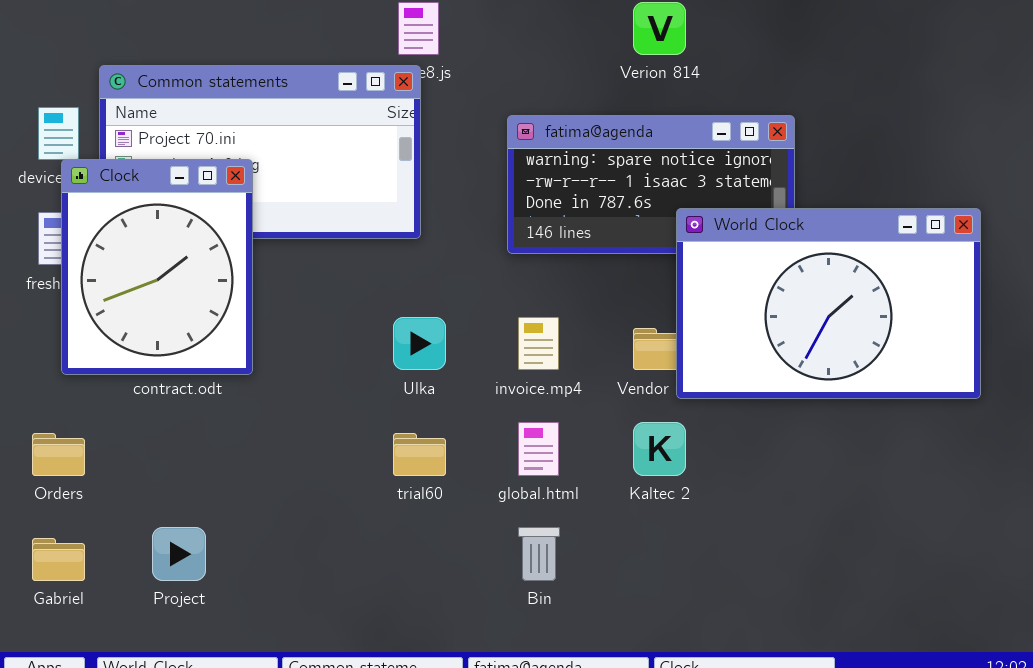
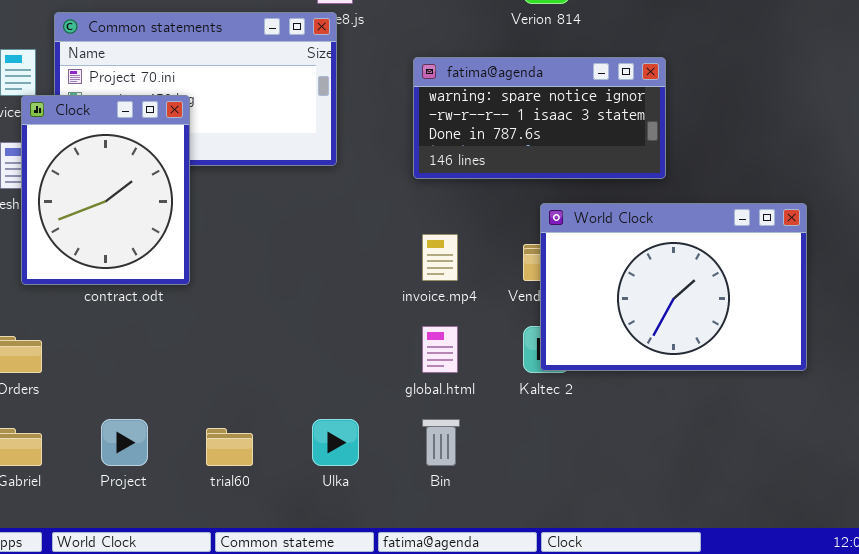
World Clock: [676,208,981,399] -> [540,203,807,371], moved
Ulka: [393,317,446,370] -> [312,419,359,466], moved
trial60: [393,433,446,476] -> [206,428,253,466], moved

